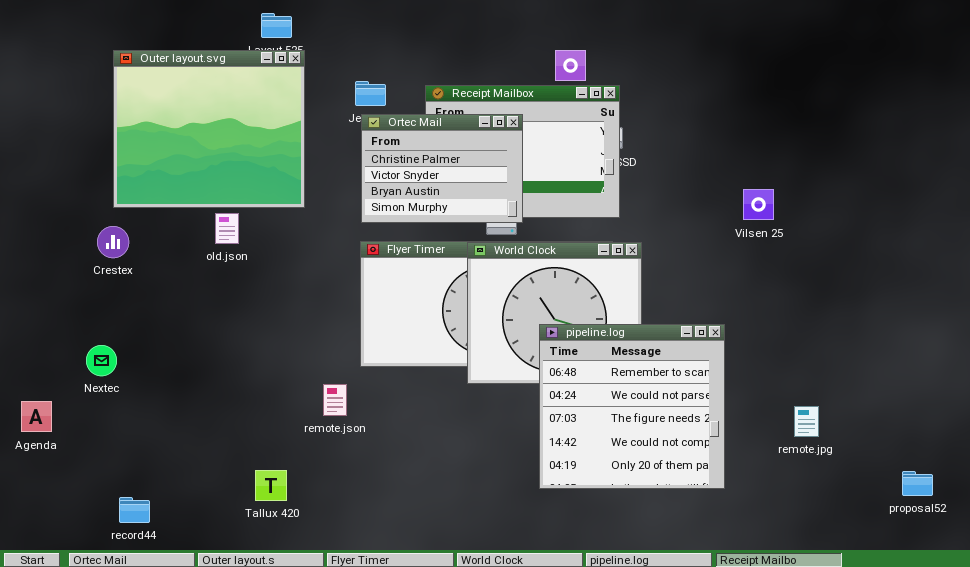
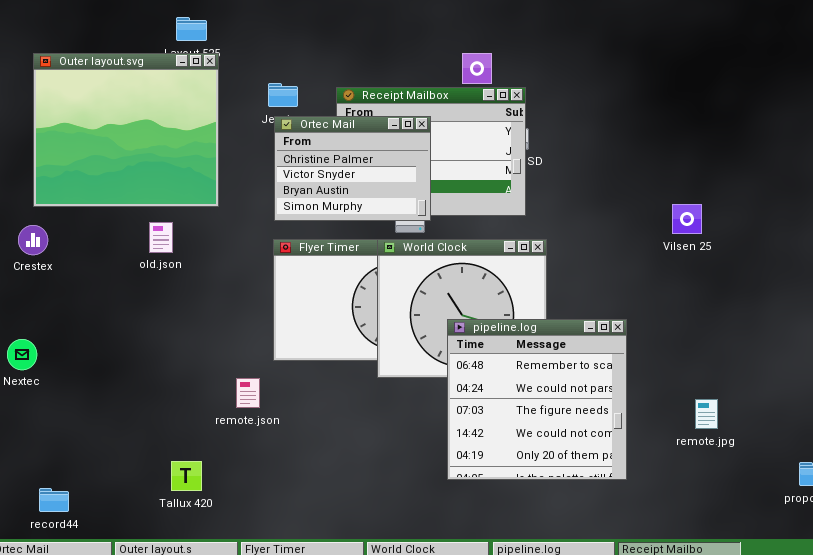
Vilsen 25: [743,189,774,220] -> [672,204,702,234], moved
old.json: [215,213,239,244] -> [149,222,173,253], moved

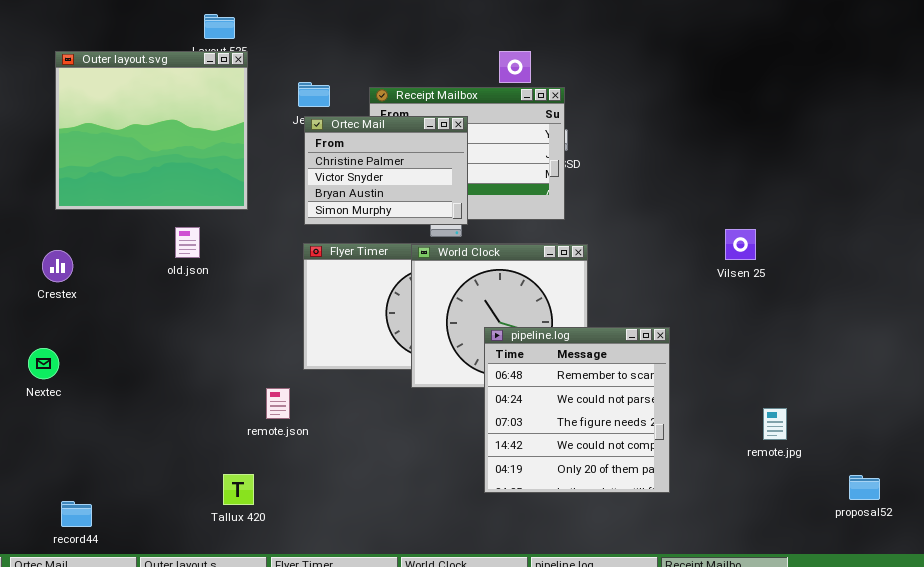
Vilsen 25: [672,204,702,234] -> [725,229,756,260], moved
Crestex: [18,225,48,255] -> [42,250,73,282], moved
remote.jpg: [695,399,718,429] -> [763,408,787,440], moved
Tallux 420: [171,461,202,491] -> [223,474,254,505], moved

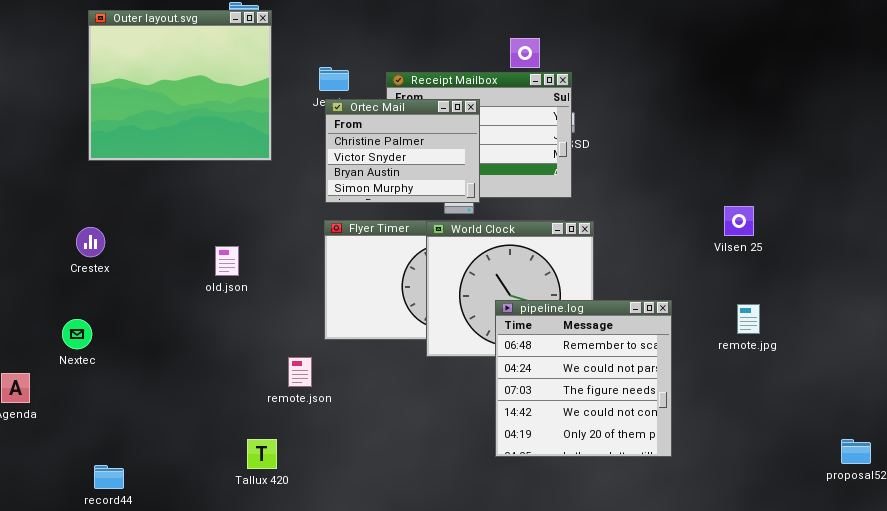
Outer layout.svg: [55,51,248,210] -> [88,10,272,161], moved
old.json: [175,227,200,258] -> [215,246,239,276], moved
remote.jpg: [763,408,787,440] -> [737,304,760,334], moved

